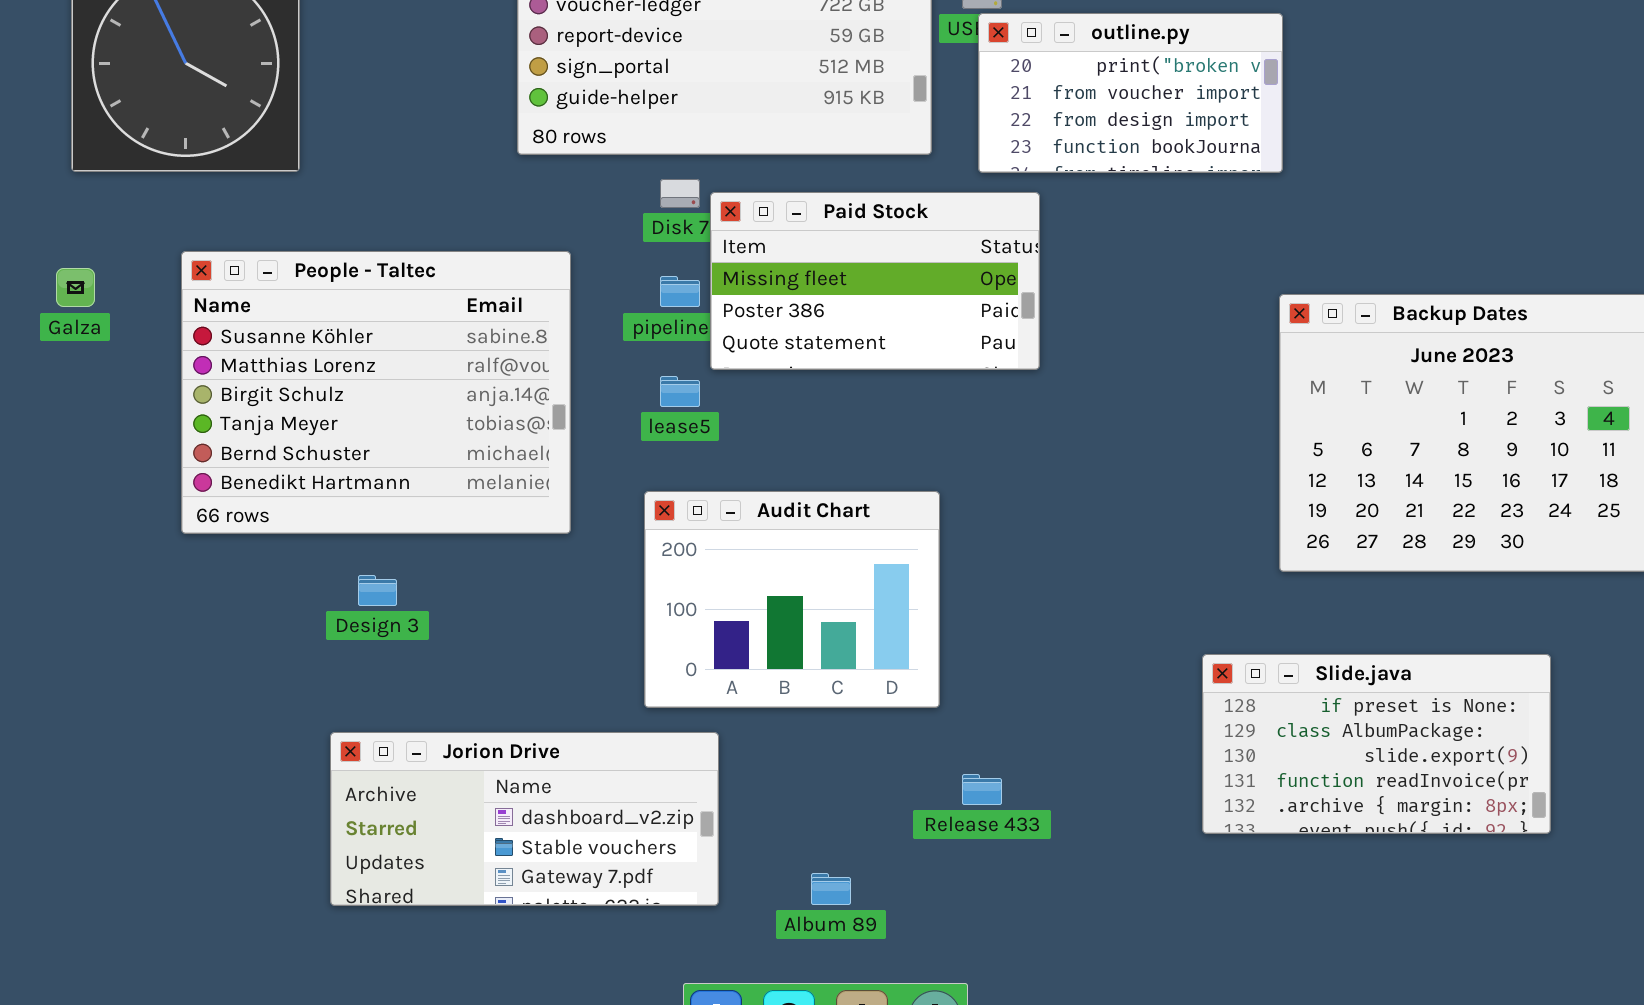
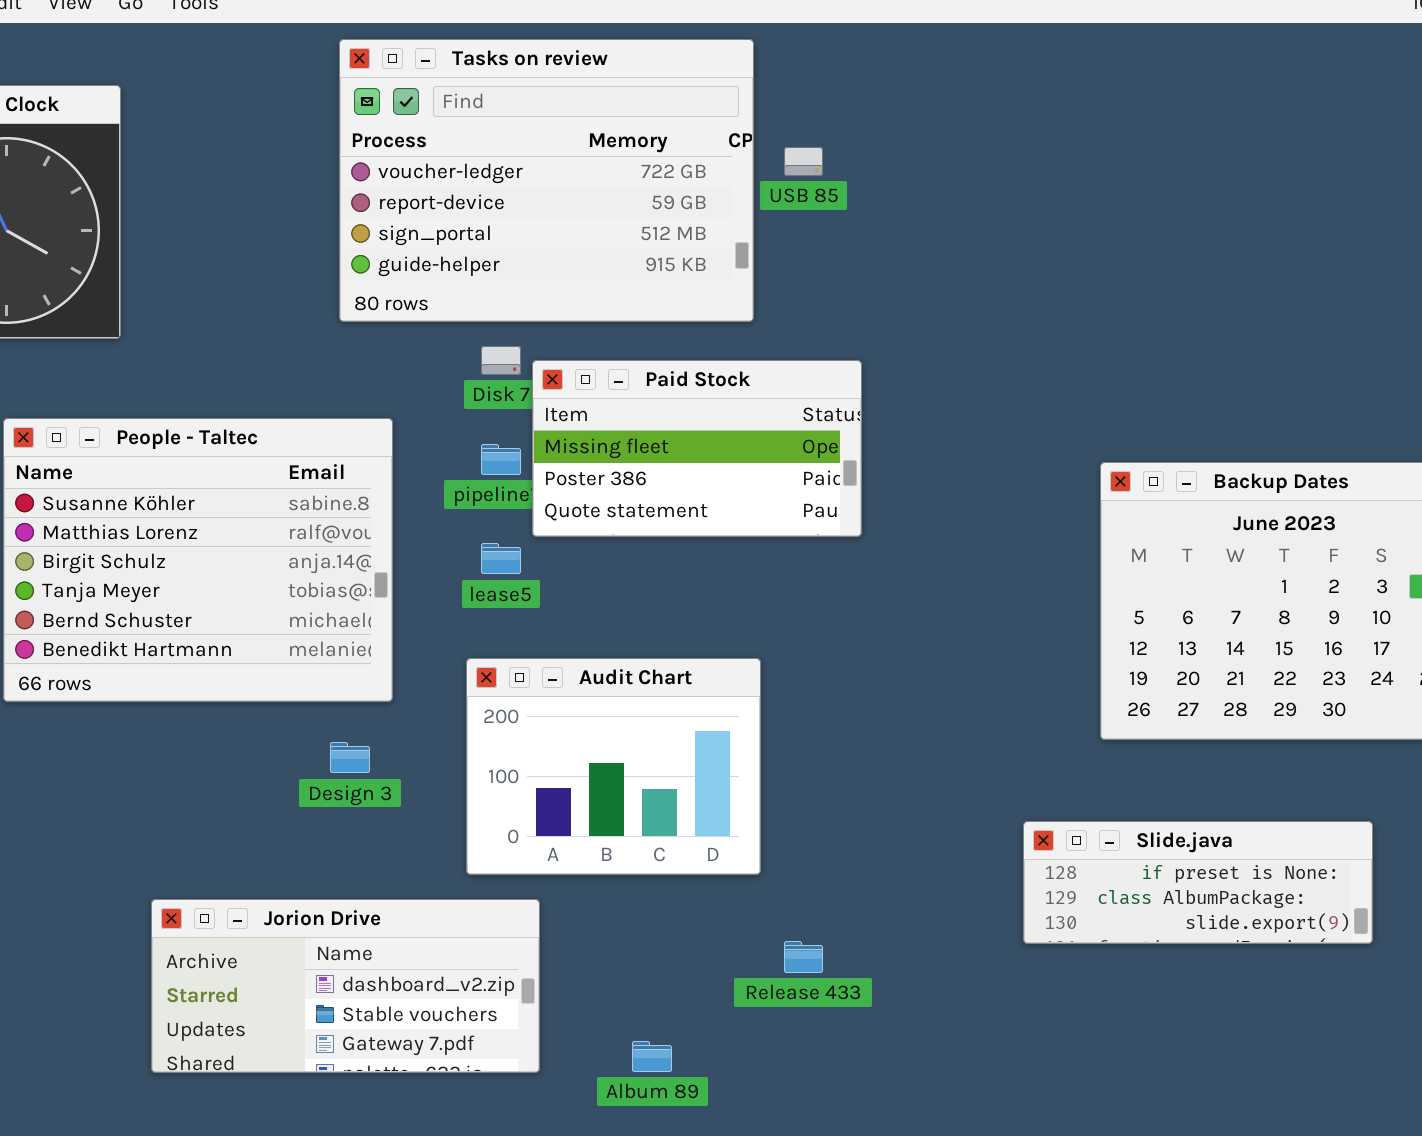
outline.py: [978,13,1283,173] -> none, closed
Design 3: [358,575,397,606] -> [330,742,370,773], moved
Slide.java: [1202,654,1551,834] -> [1023,821,1373,944], resized

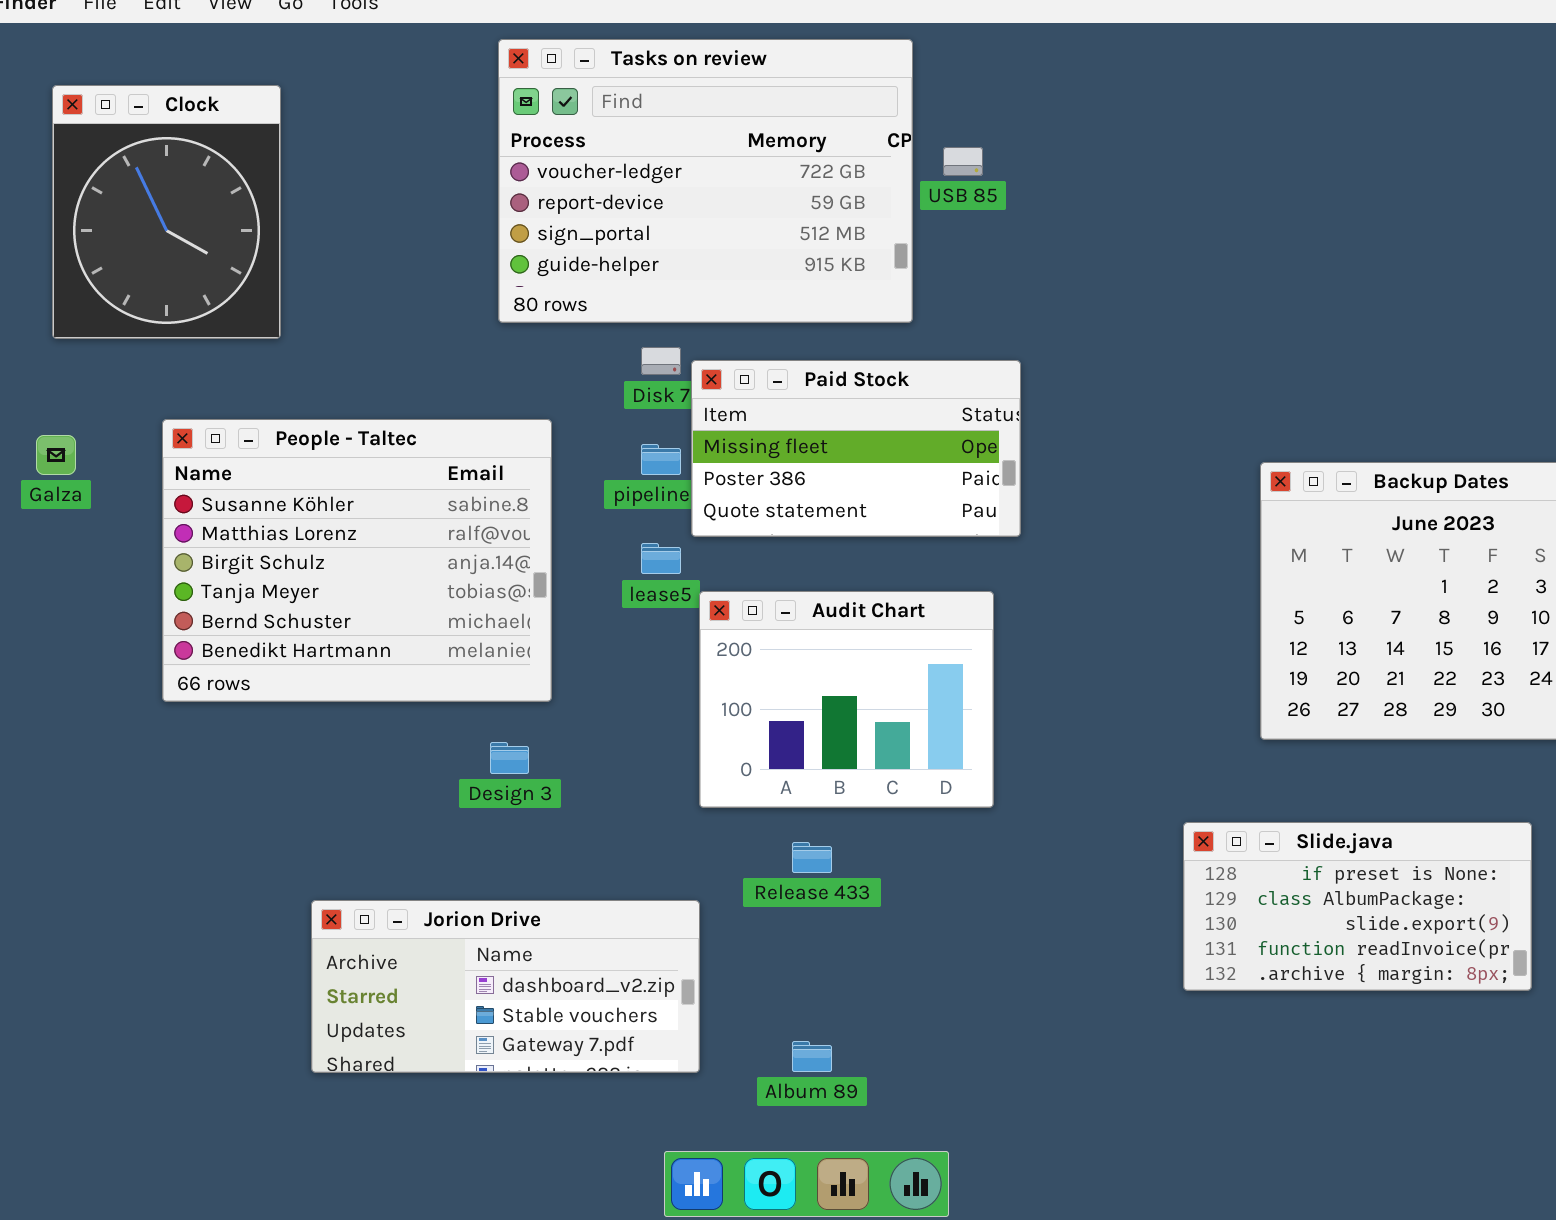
Audit Chart: [466,658,761,875] -> [699,591,994,808], moved
Slide.java: [1023,821,1373,944] -> [1183,822,1532,991], resized
Release 433: [784,941,823,973] -> [792,842,832,873], moved

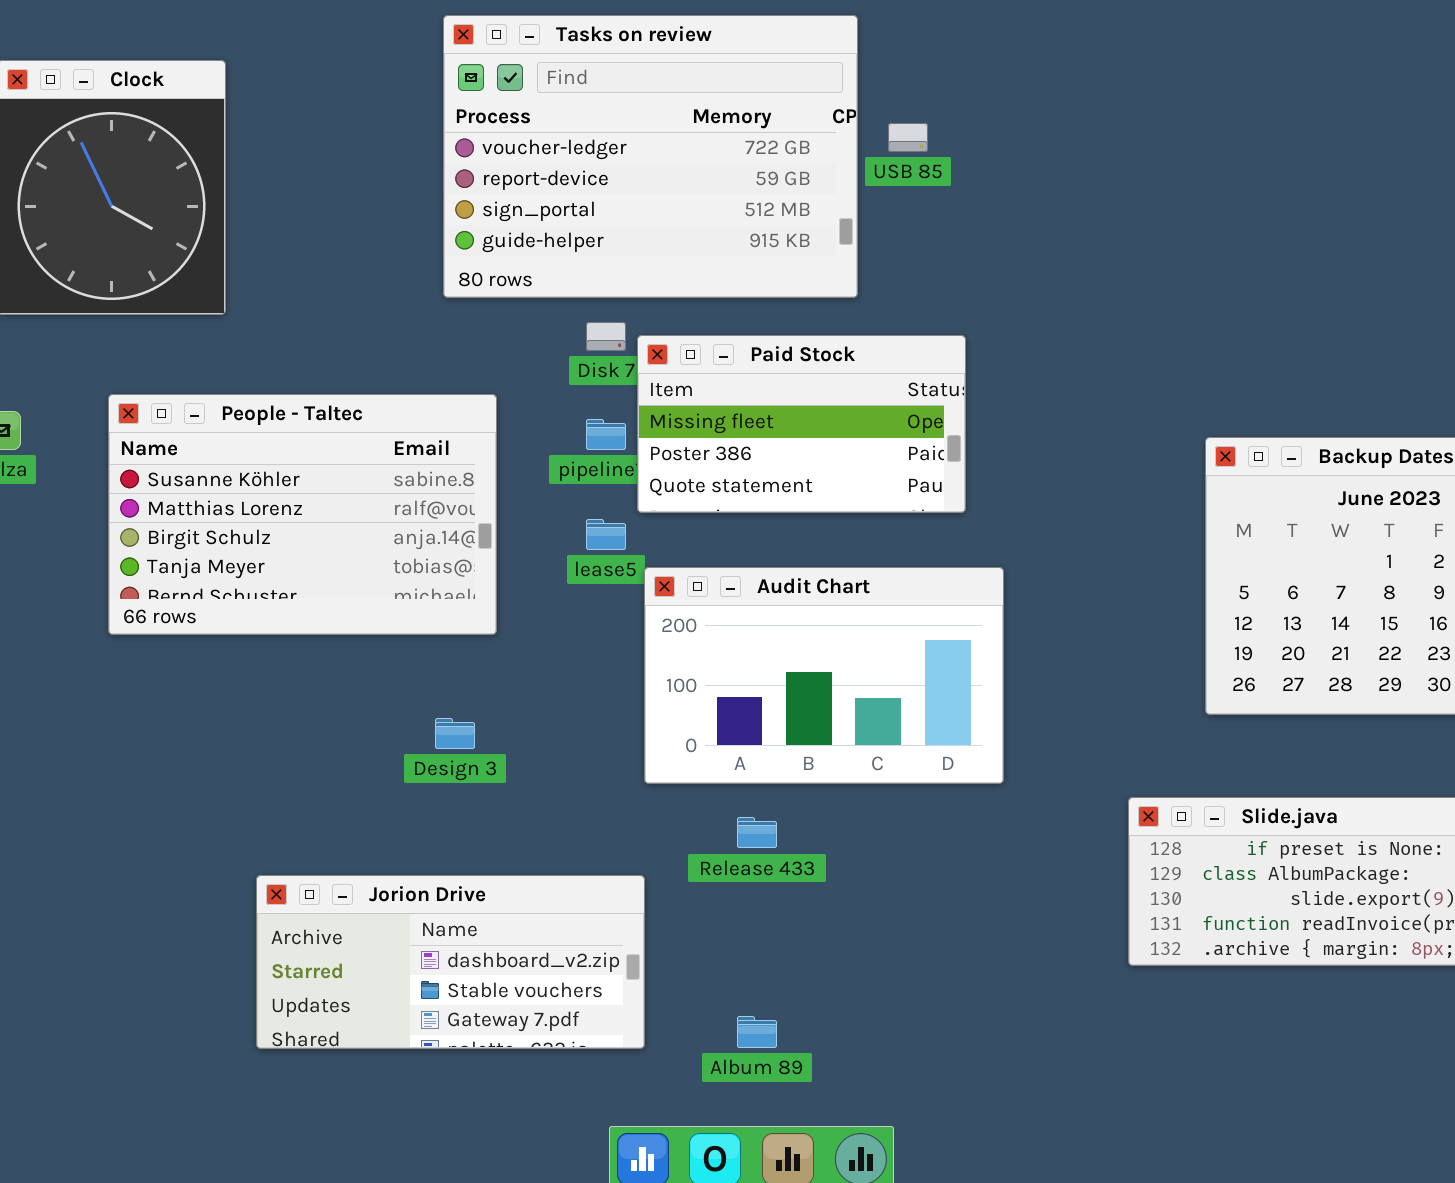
People - Taltec: [162,419,552,702] -> [108,394,497,635], resized
Audit Chart: [699,591,994,808] -> [644,567,1004,784], resized

